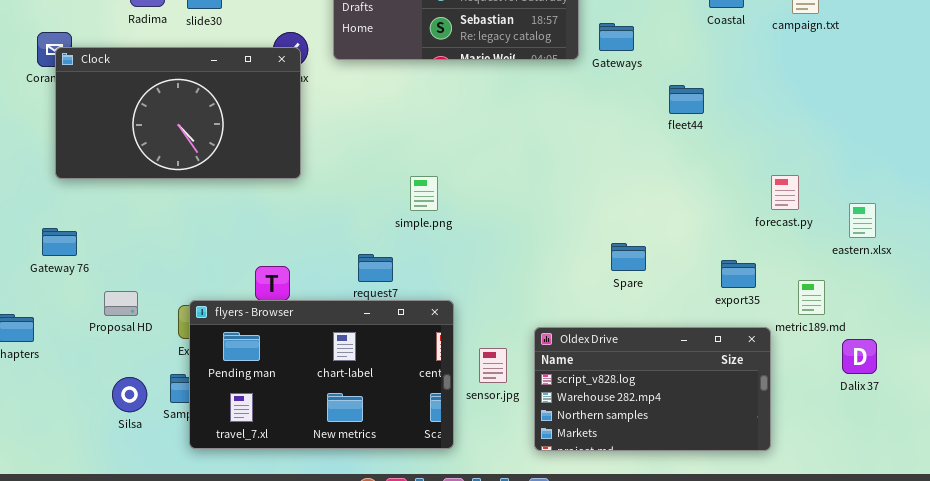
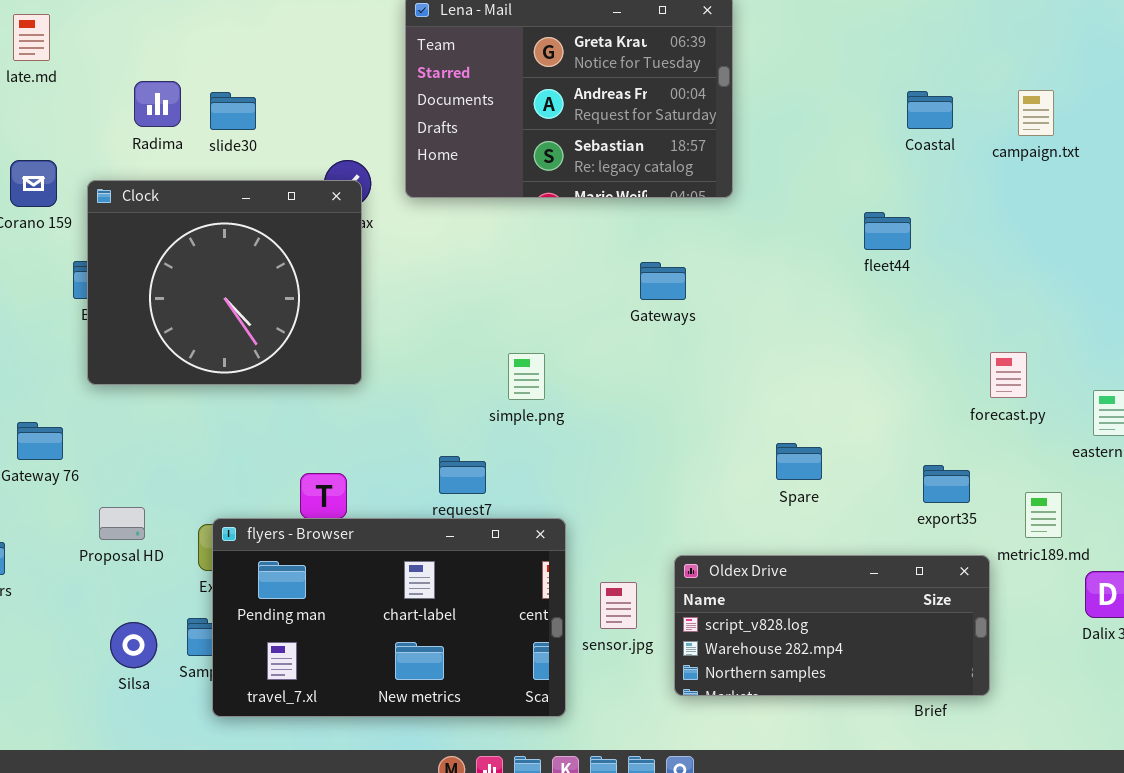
Gateways: [599,23,634,51] -> [640,262,686,300], moved
Clock: [55,47,301,179] -> [87,180,362,385], resized
fleet44: [669,85,704,114] -> [864,212,911,250], moved
Oldex Drive: [534,327,771,451] -> [674,555,990,696], resized

